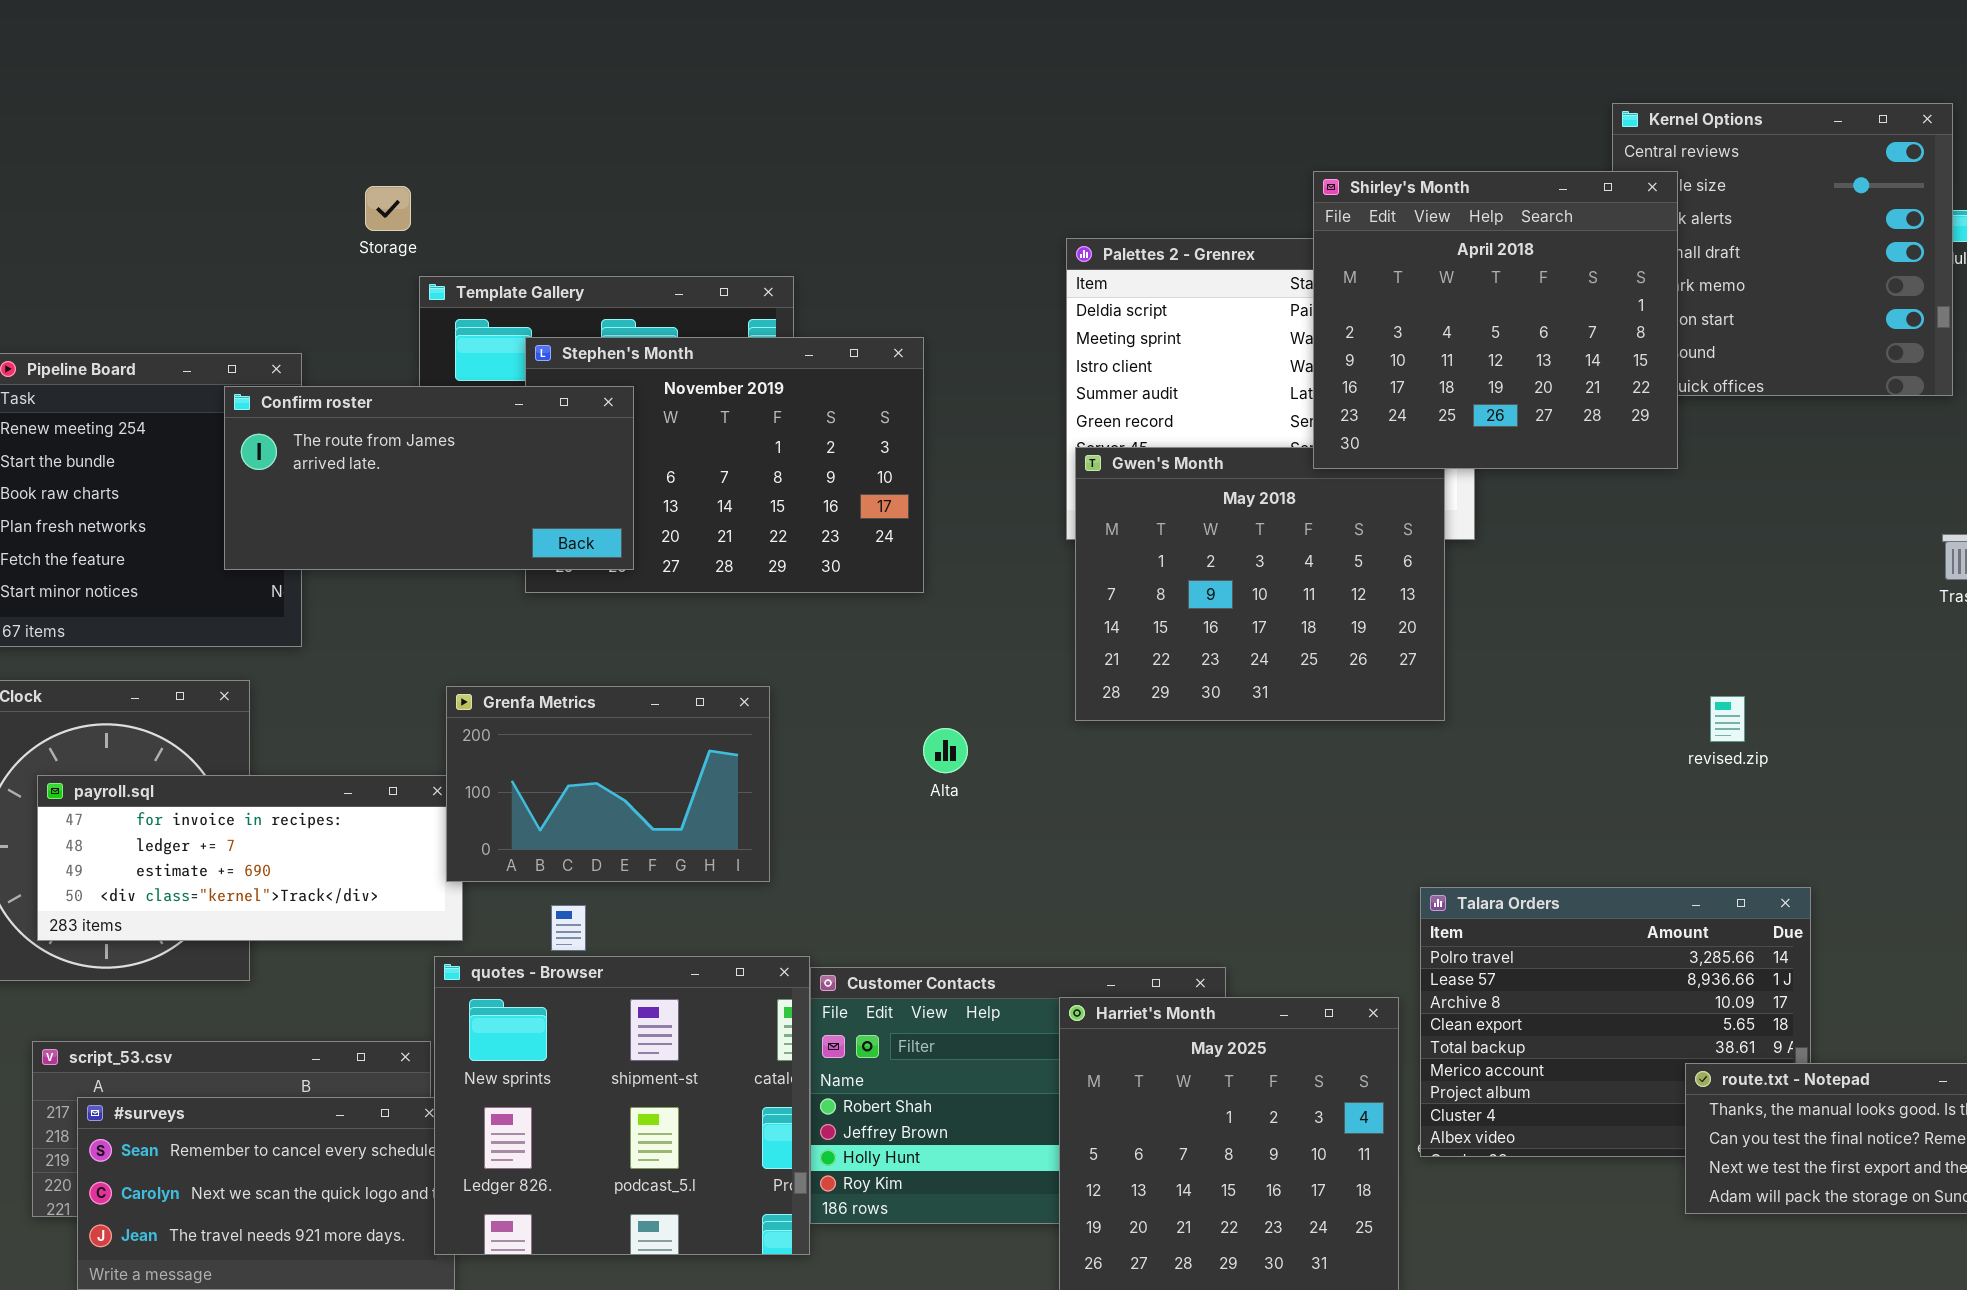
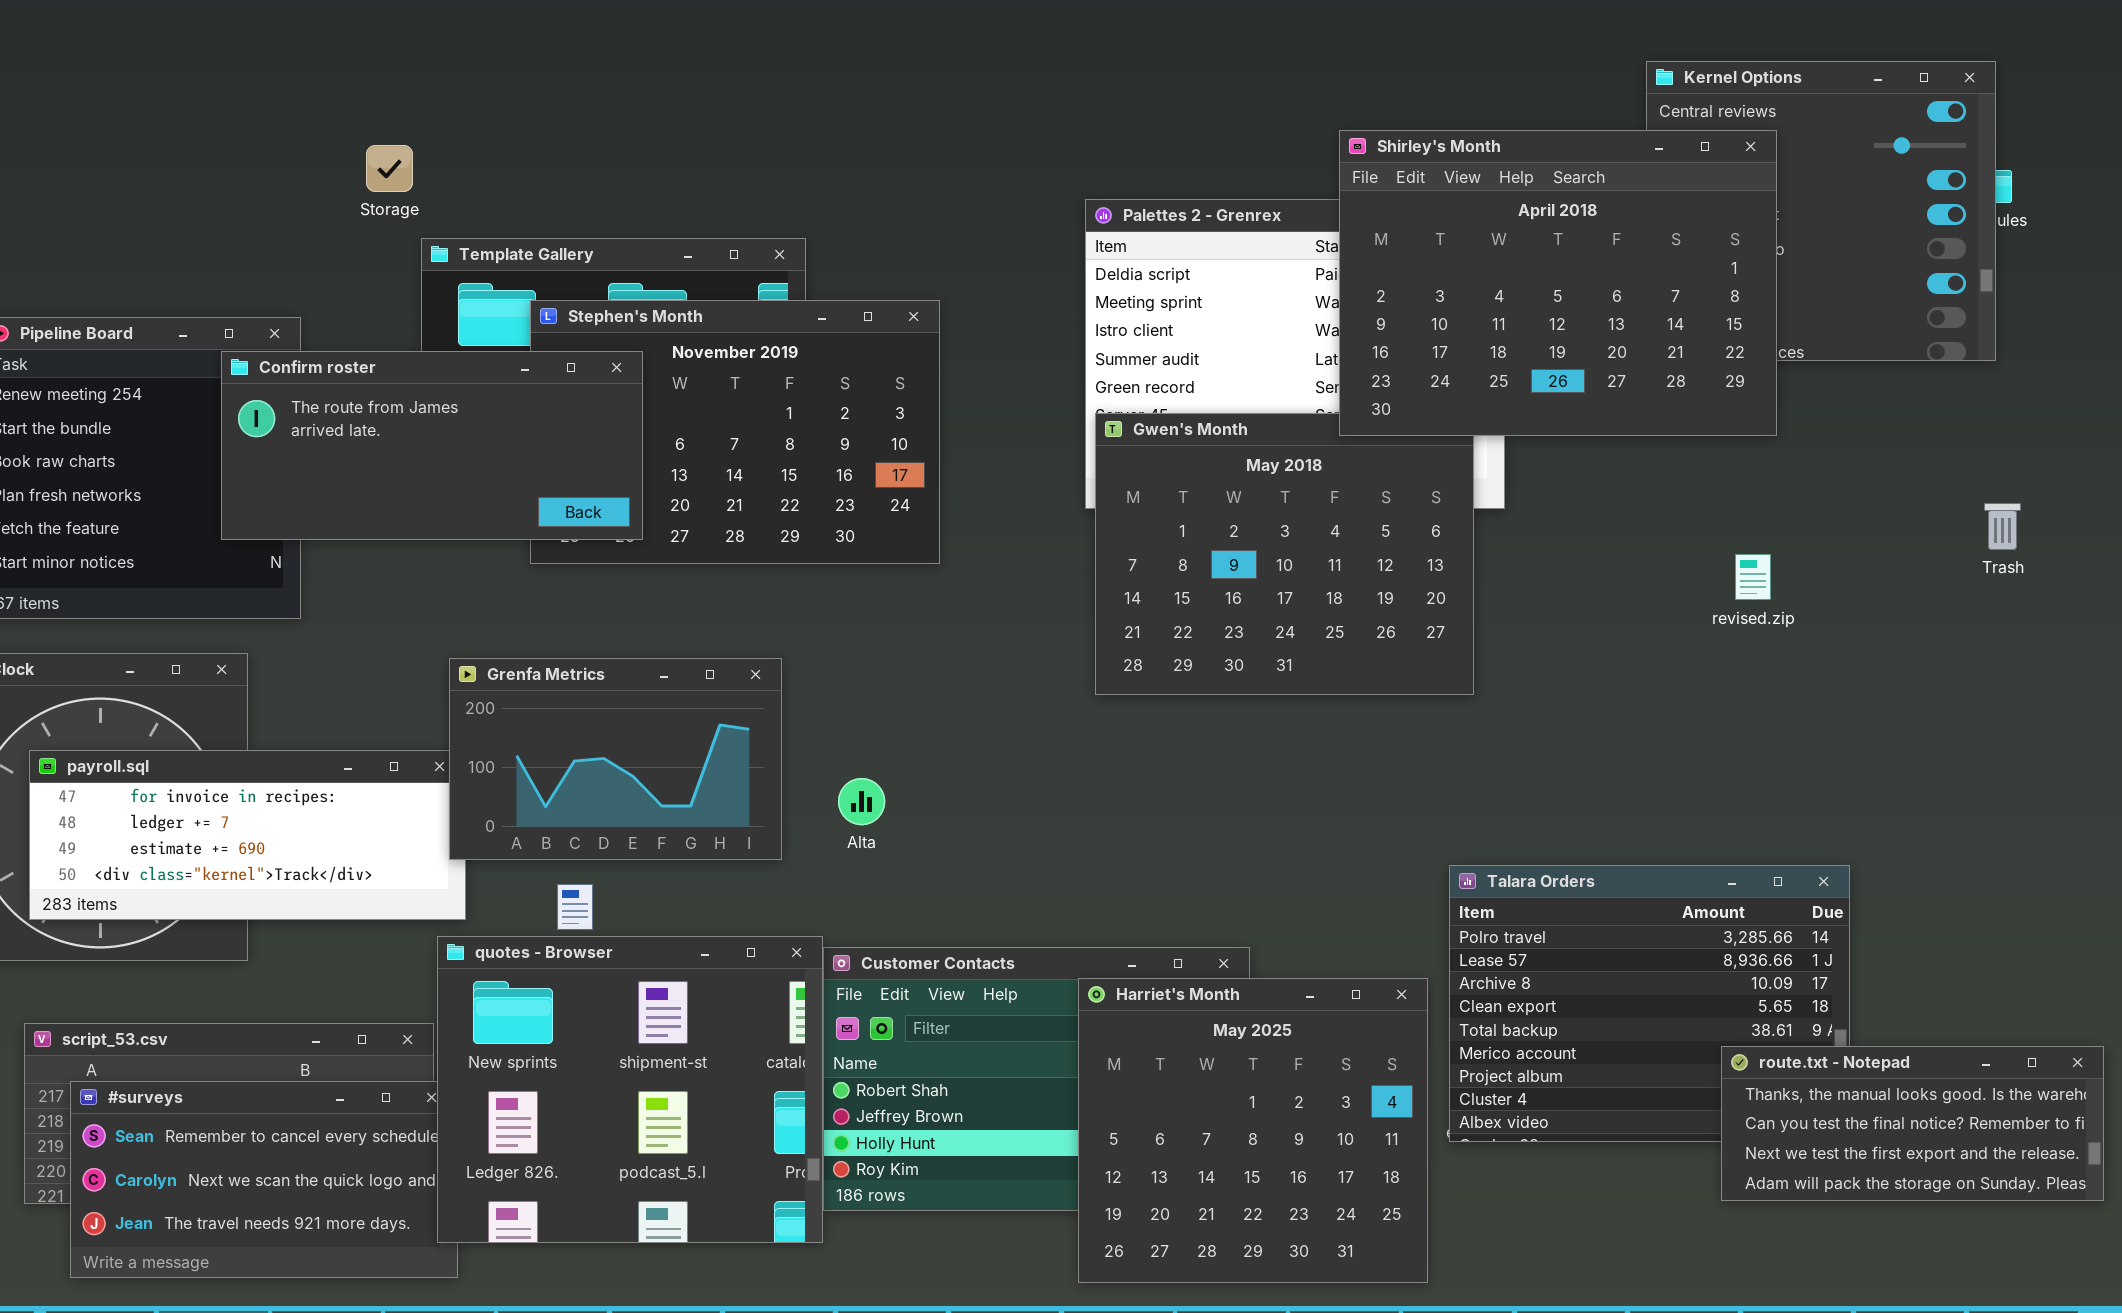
Shirley's Month: [1313,171,1678,469] -> [1339,130,1777,436], resized
revised.zip: [1710,696,1745,742] -> [1735,554,1771,600], moved
Alta: [923,728,968,773] -> [838,778,885,825], moved

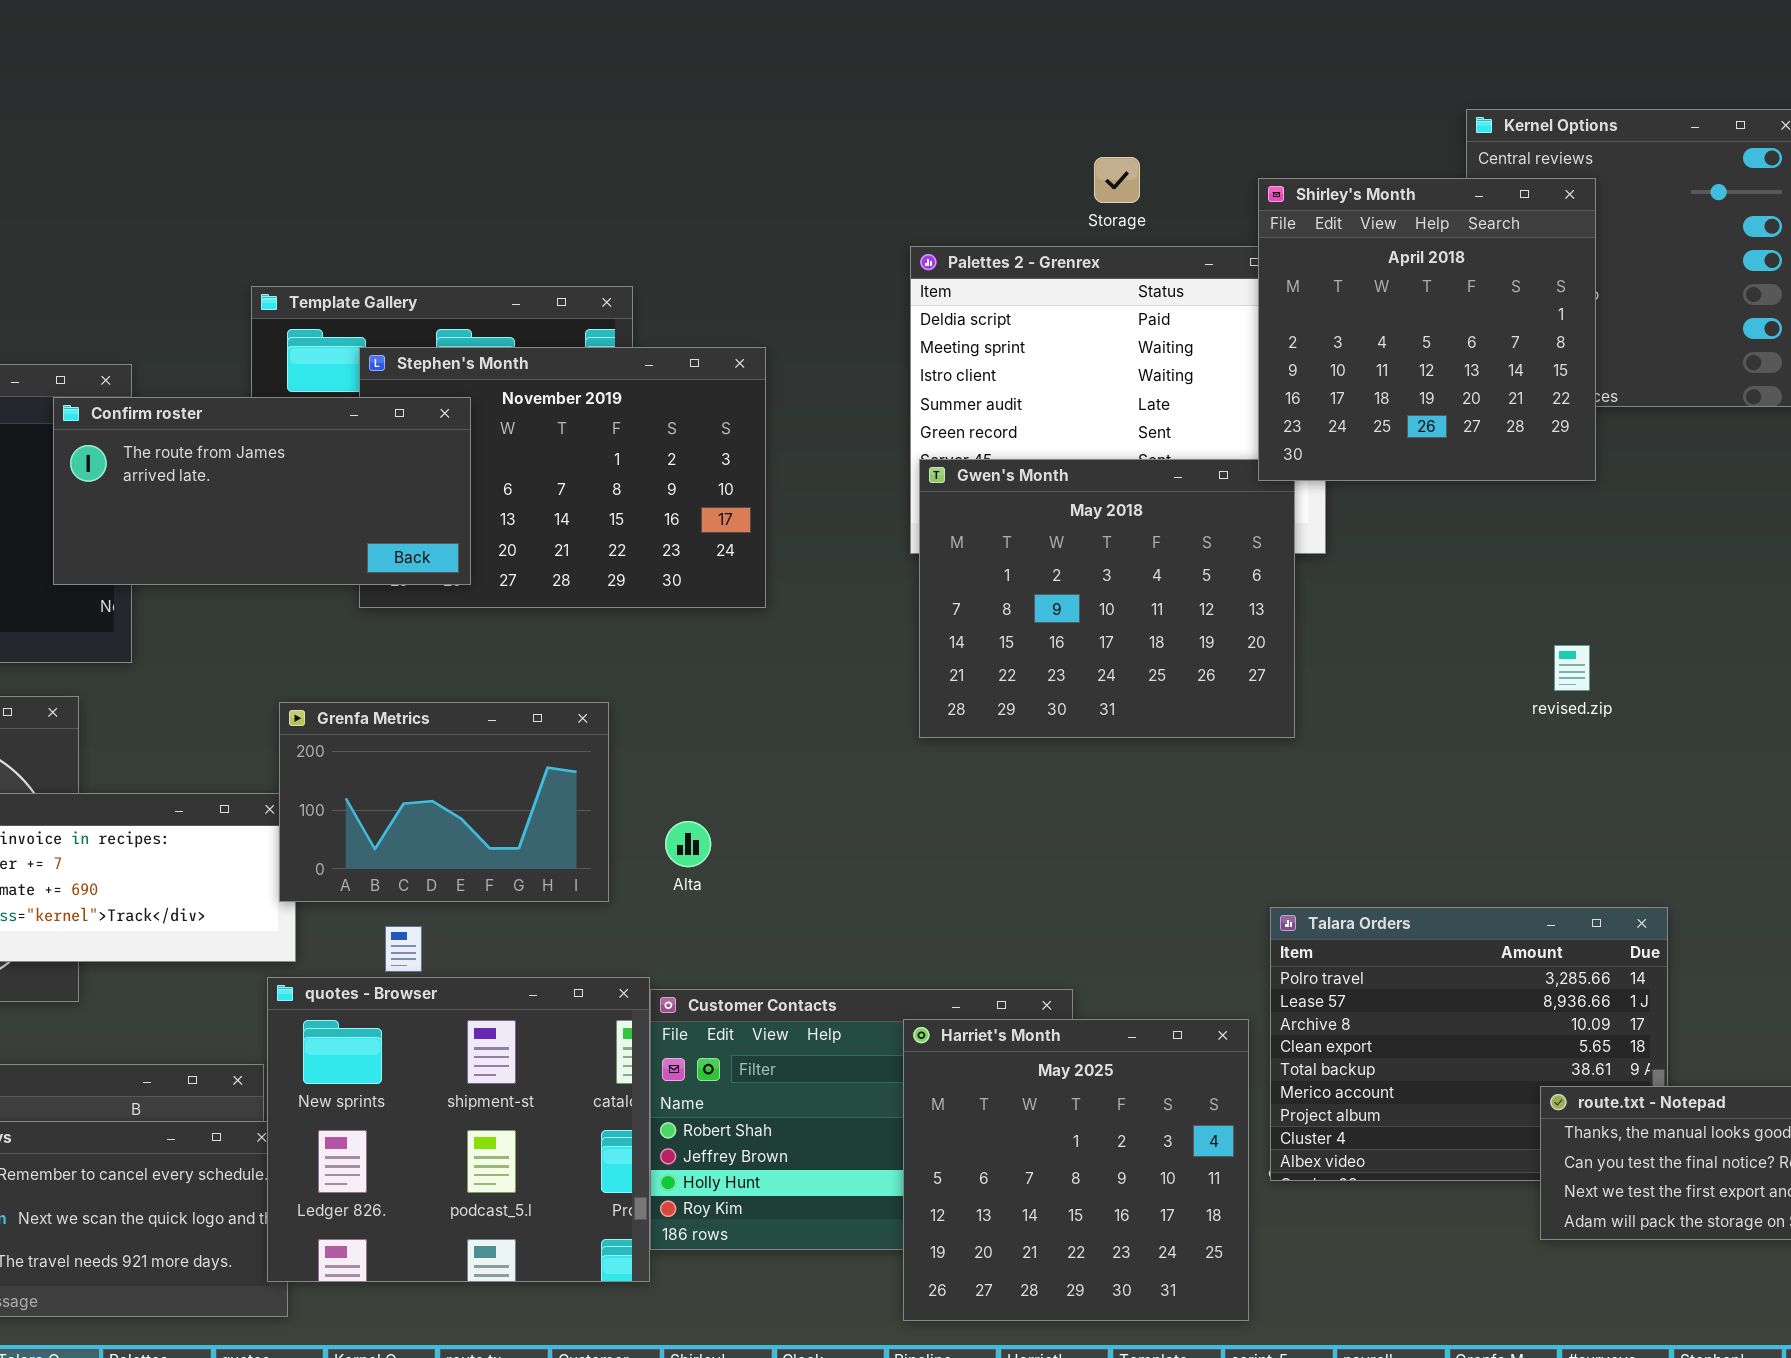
Shirley's Month: [1339,130,1777,436] -> [1258,178,1596,481], resized
Storage: [366,145,413,192] -> [1094,157,1140,203], moved
revised.zip: [1735,554,1771,600] -> [1554,645,1590,691], moved

